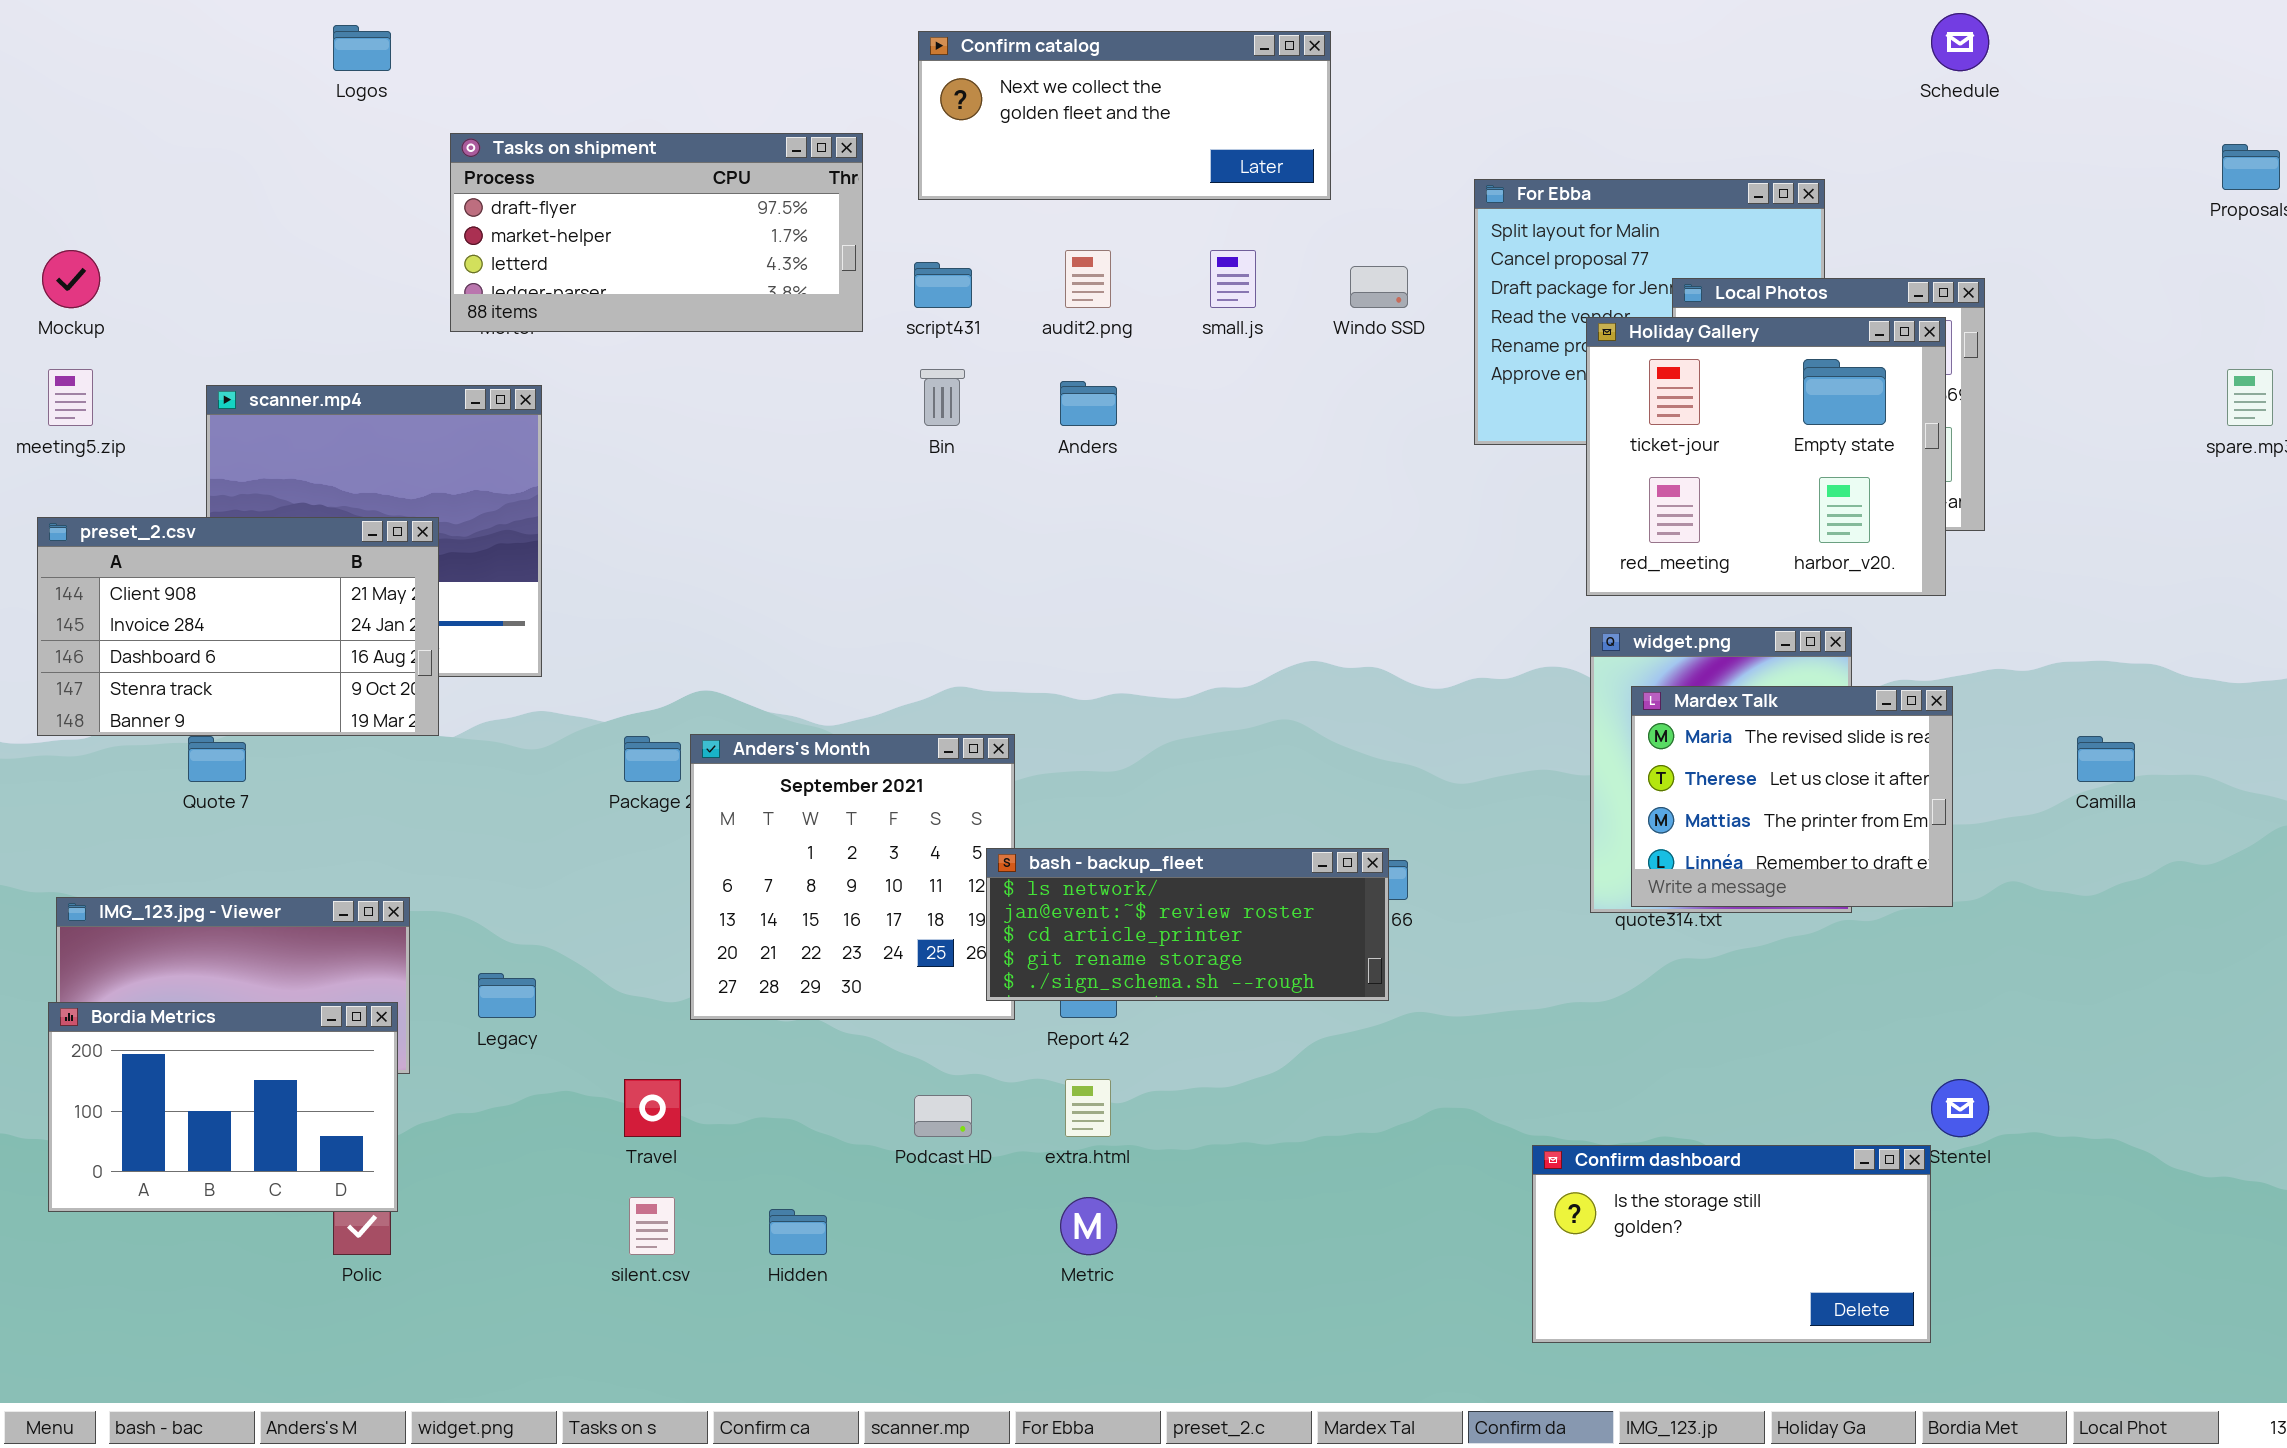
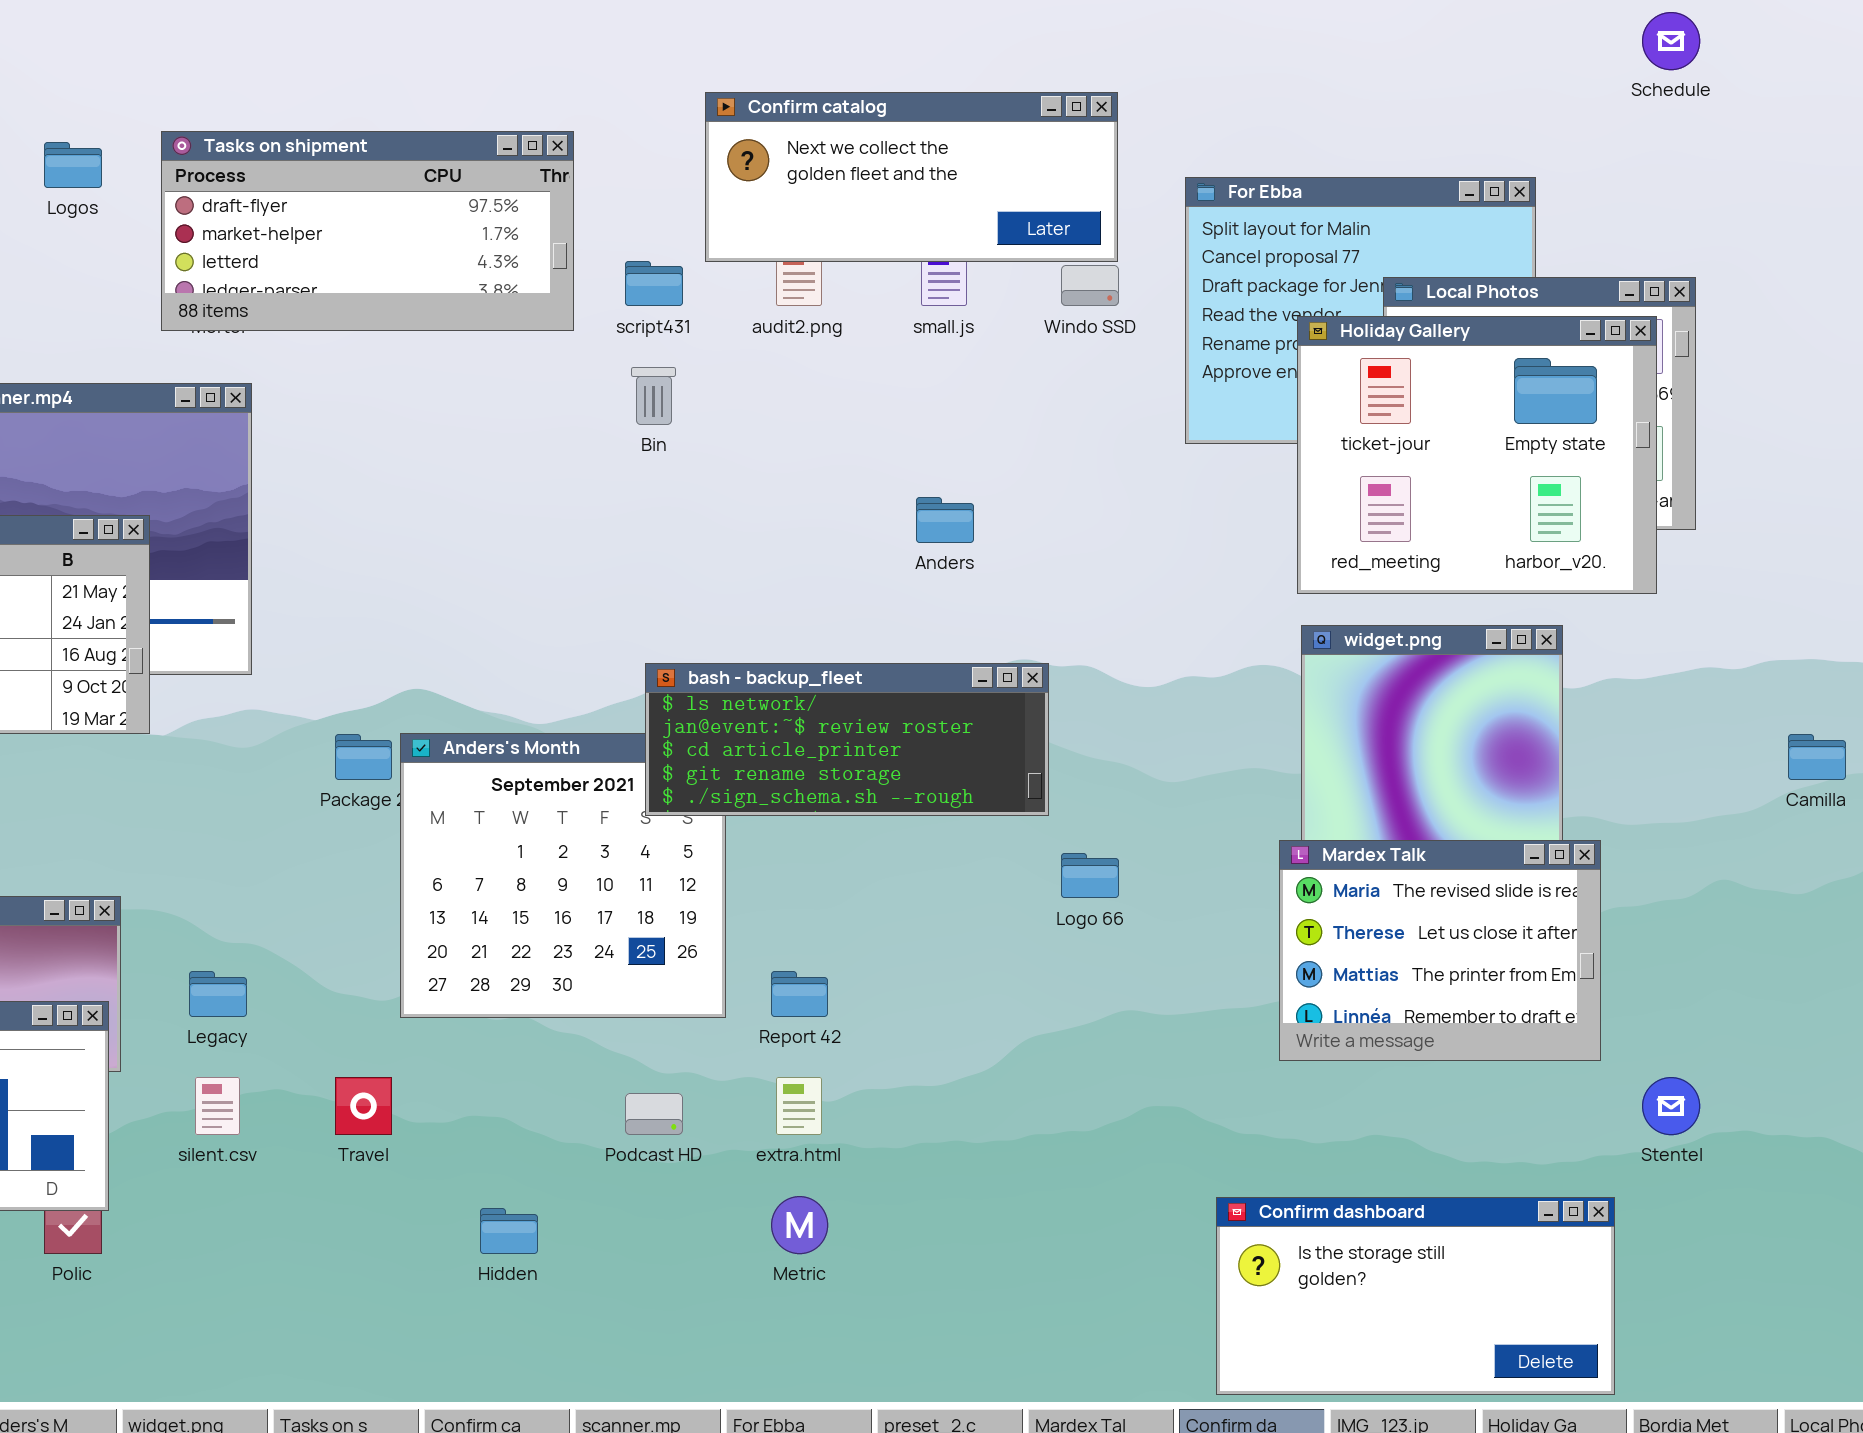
Logos: [333,25,391,71] -> [44,142,102,188], moved
Confirm catalog: [918,31,1331,200] -> [705,92,1118,262], moved
Anders: [1060,381,1117,426] -> [916,497,974,543], moved
Mardex Talk: [1631,686,1953,907] -> [1279,840,1601,1061], moved
bash - backup_fleet: [986,848,1389,1001] -> [645,663,1049,816], moved
Confirm dashboard: [1532,1145,1931,1343] -> [1216,1197,1615,1395], moved
silent.csv: [629,1197,675,1255] -> [195,1077,240,1135], moved

